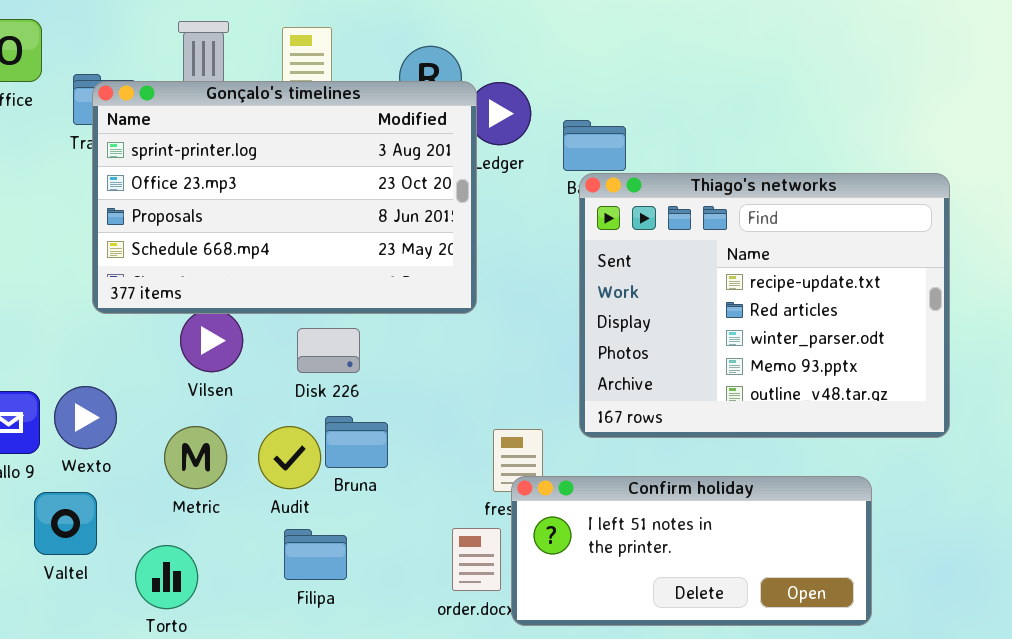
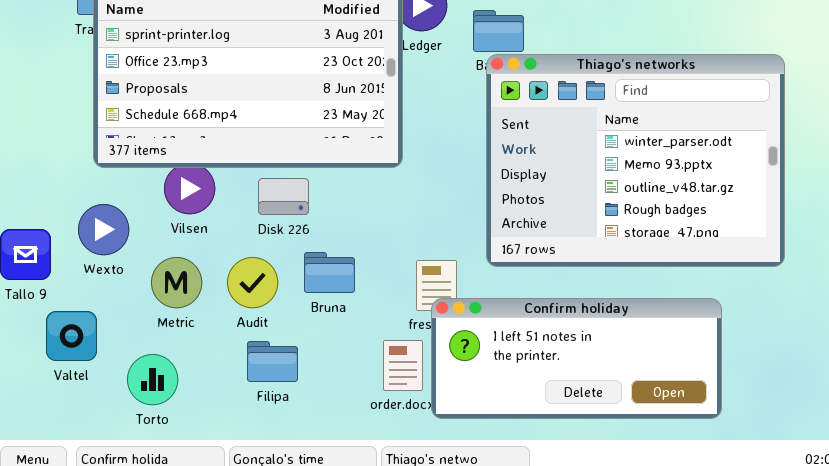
Thiago's networks: [579,173,950,438] -> [486,54,785,267], scrolled down 2 rows
Wexto: [54,386,117,449] -> [78,204,129,255], moved
Bruna: [325,416,388,468] -> [304,252,355,293], moved

